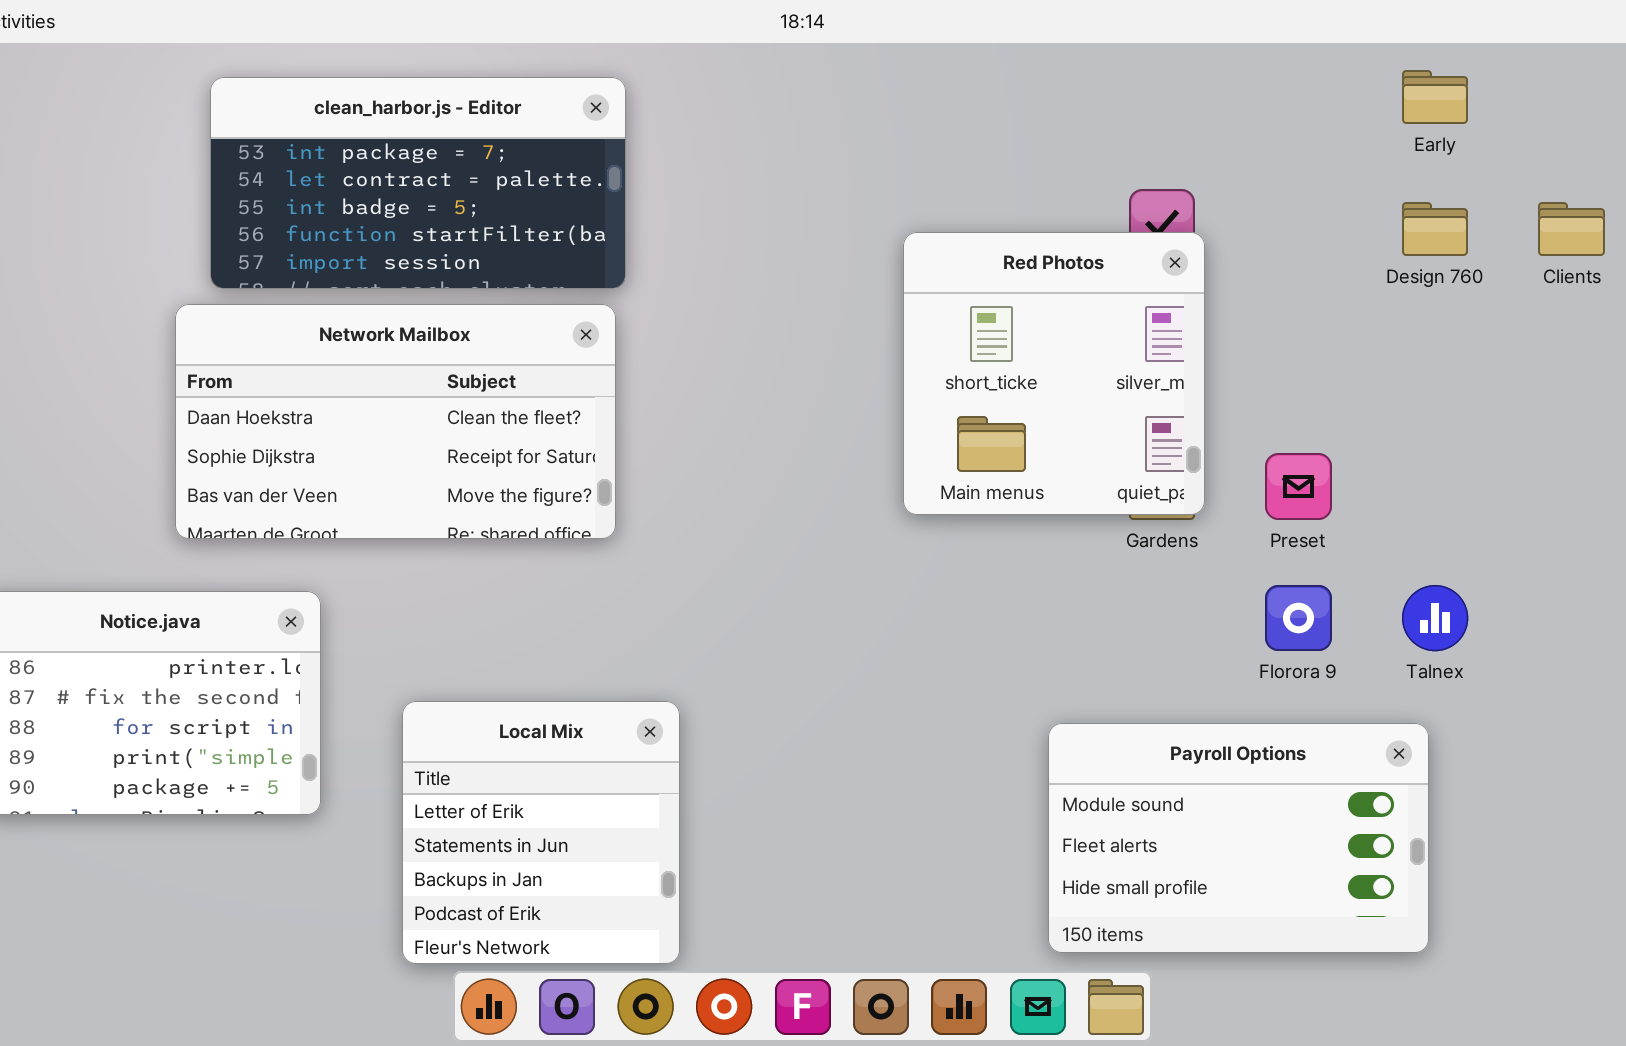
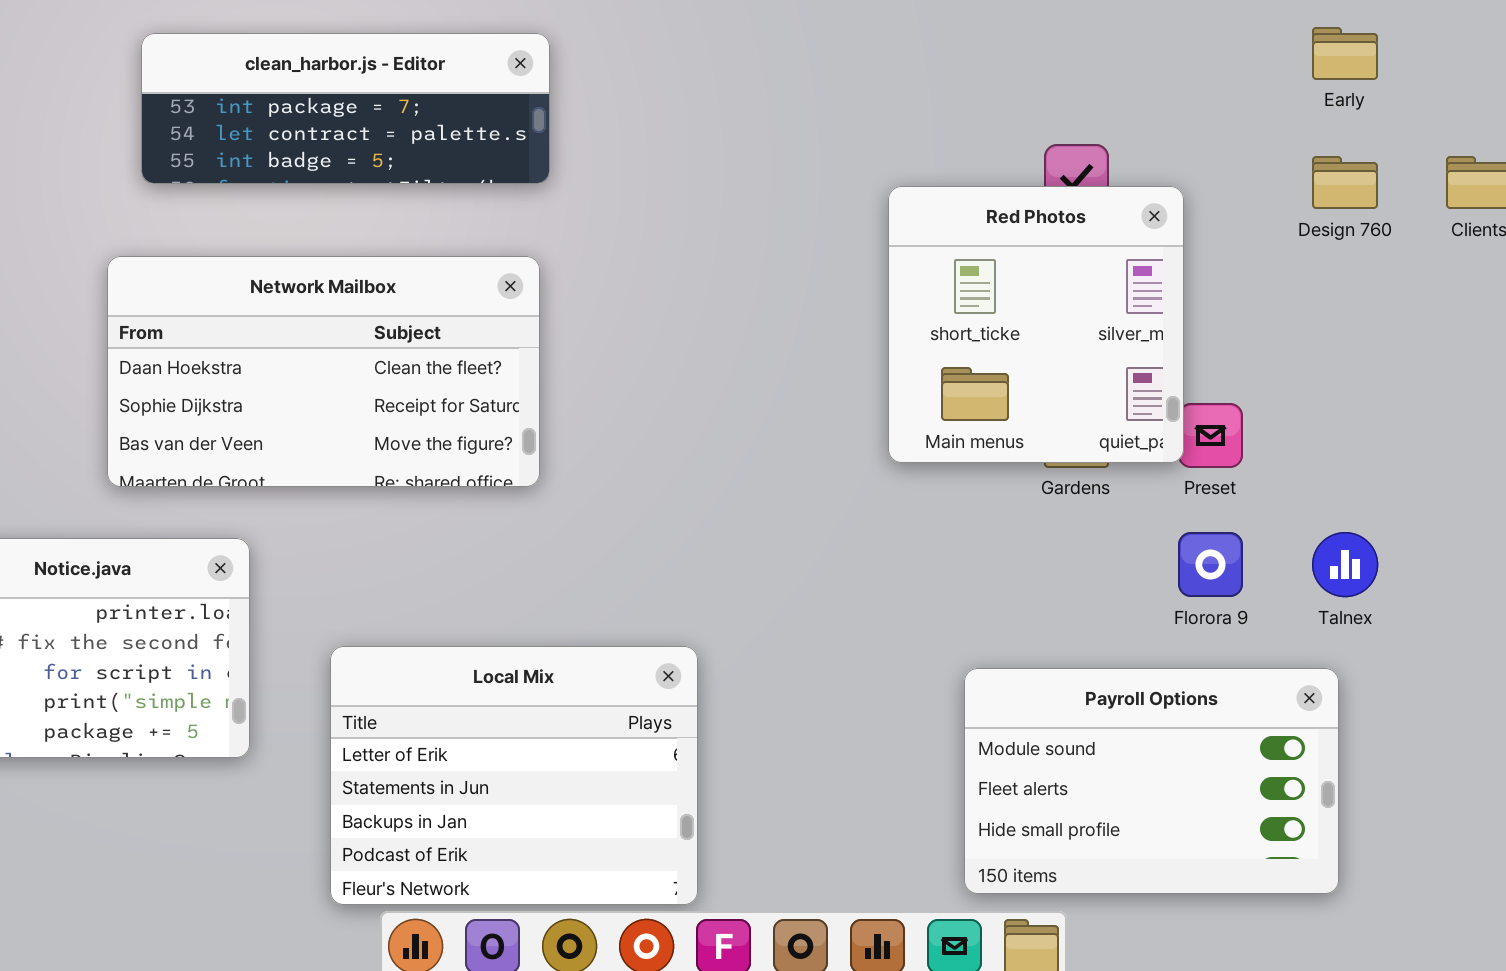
clean_harbor.js - Editor: [210,77,626,289] -> [141,33,550,184], resized
Red Photos: [903,232,1205,515] -> [888,186,1184,463], moved
Local Mix: [402,701,680,964] -> [330,646,698,905], resized

